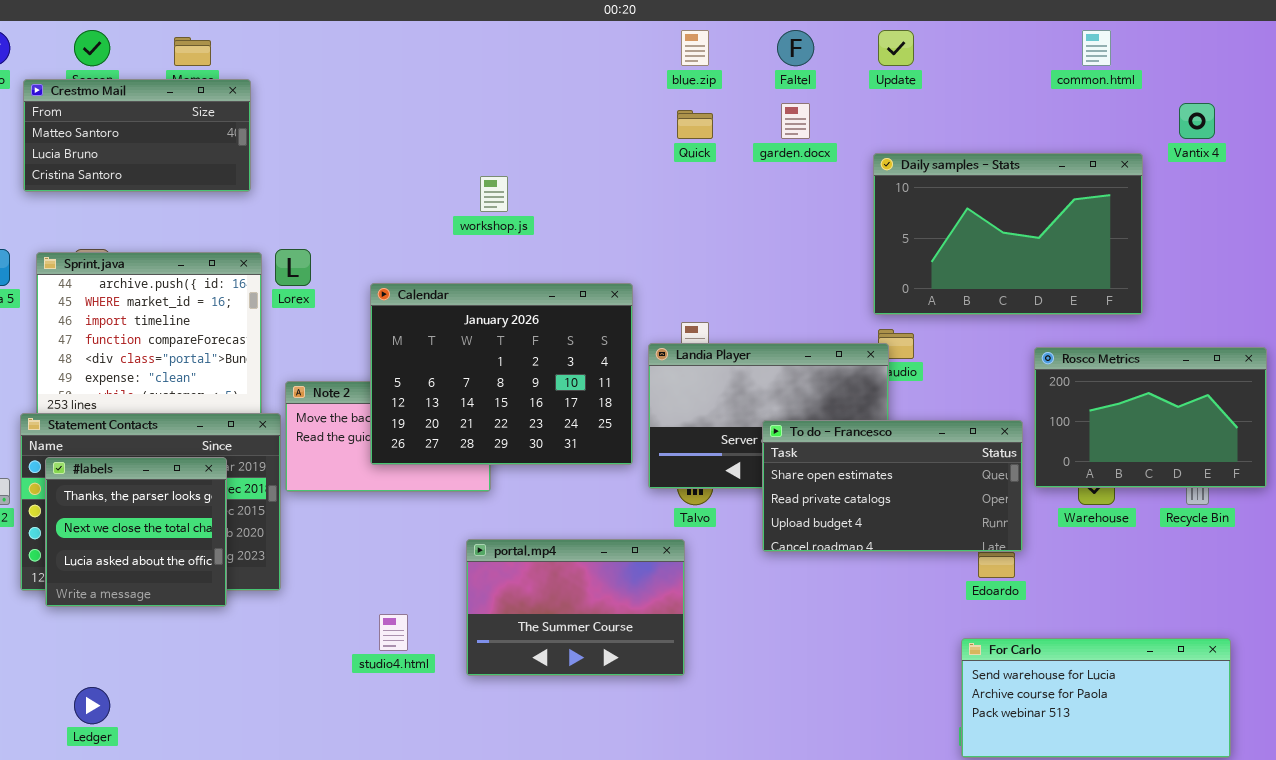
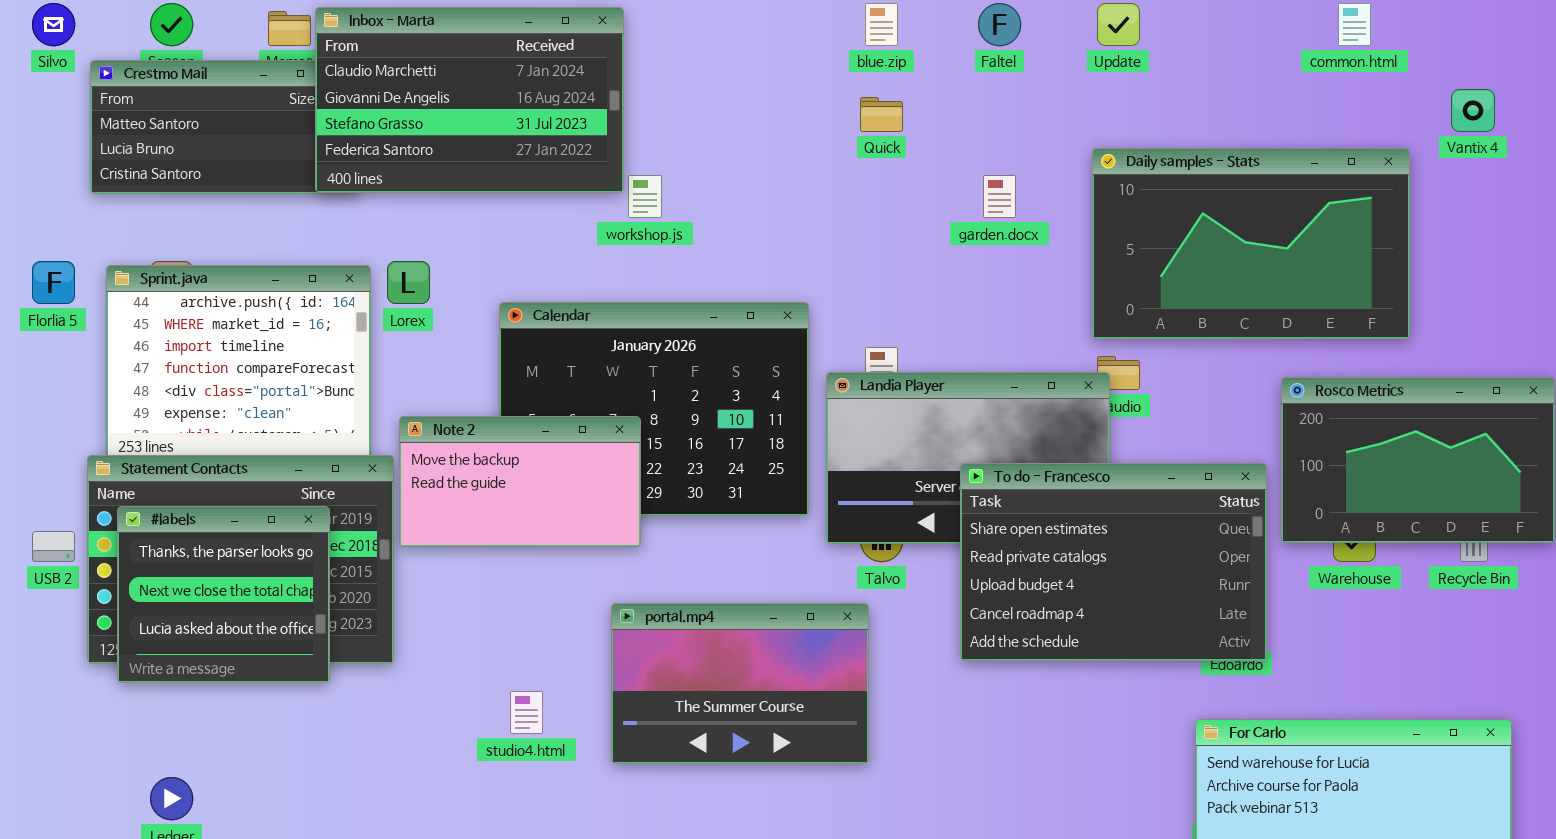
Inbox - Marta: none -> [315,7,624,193], opened
garden.docx: [781,103,810,139] -> [983,175,1016,218], moved
Note 2: [285,381,491,492] -> [399,416,641,547], raised
To do - Francesco: [762,420,1023,552] -> [960,463,1267,661], resized

